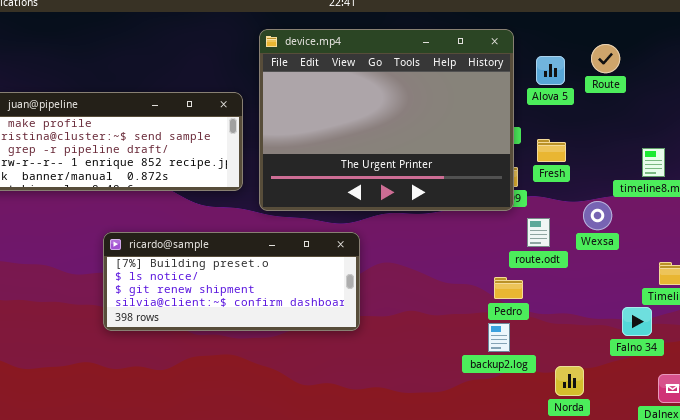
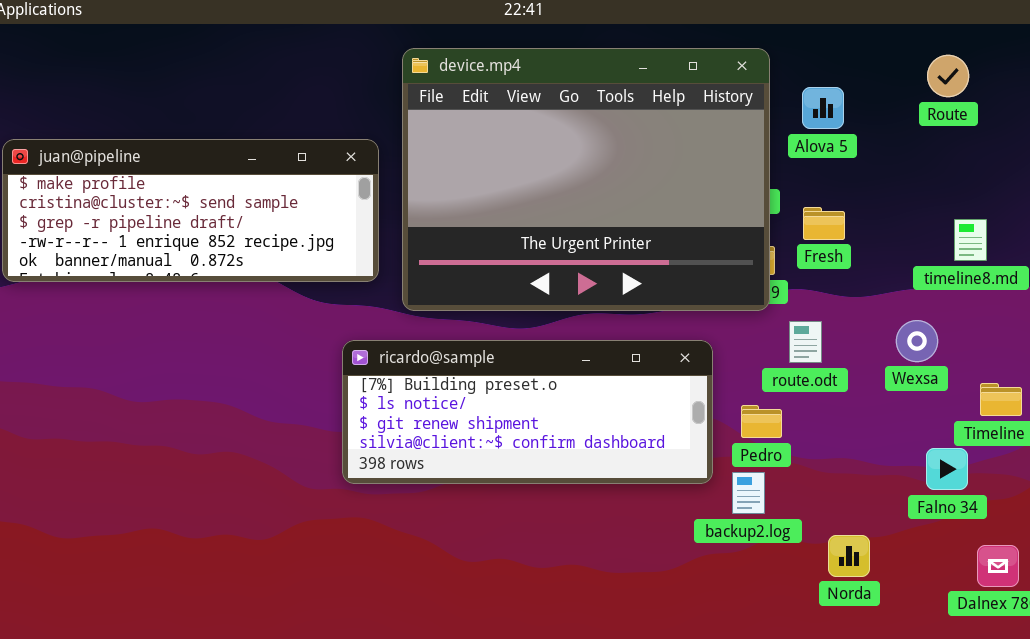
Route: [591,44,620,73] -> [927,55,969,97], moved
Wexsa: [583,201,612,230] -> [896,320,938,362], moved
ricardo@sample: [103,232,360,331] -> [342,340,713,484], moved

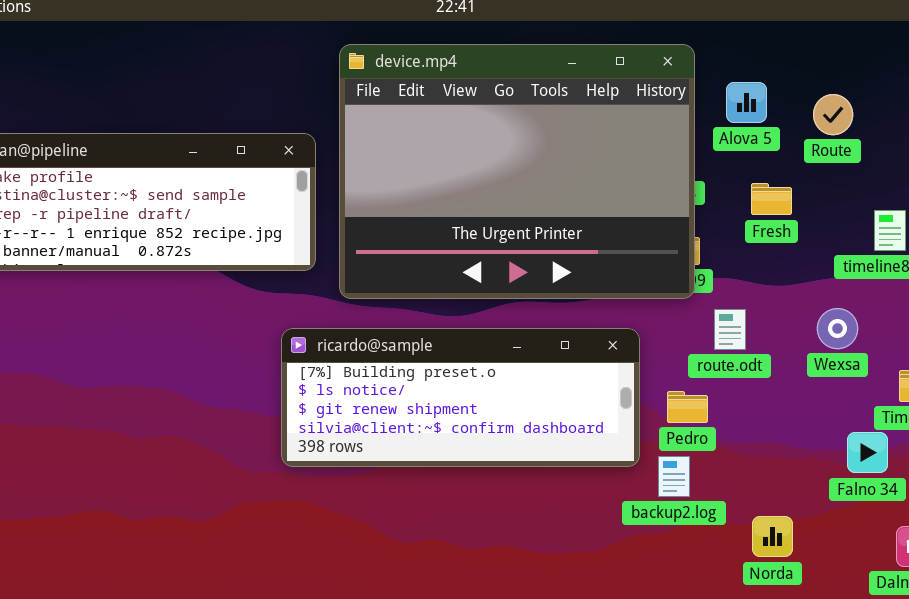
Route: [927,55,969,97] -> [813,94,853,135], moved
Fresh: [803,207,845,240] -> [751,183,792,215], moved

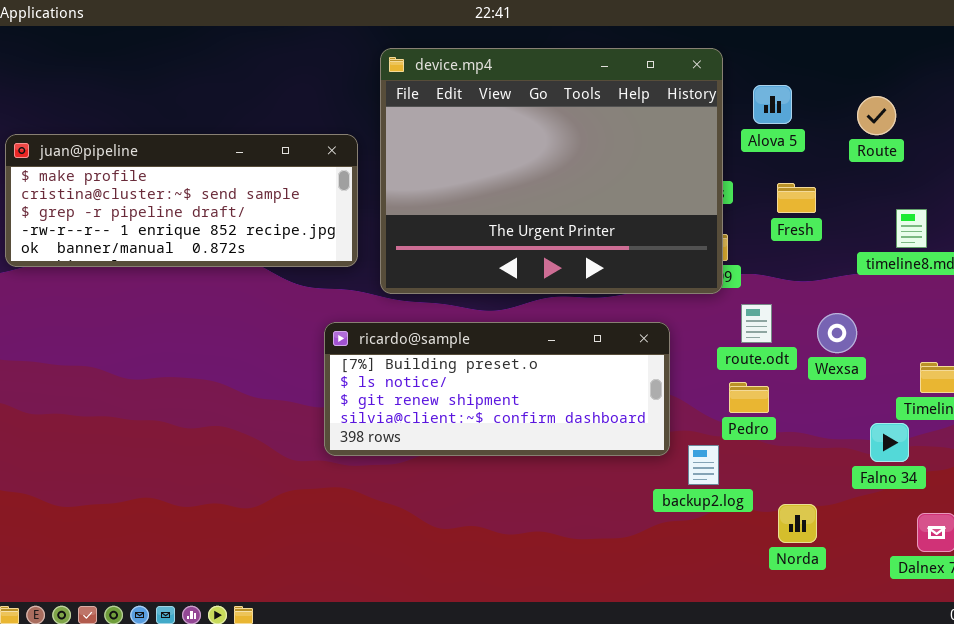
Route: [813,94,853,135] -> [857,96,896,135], moved
Wexsa: [817,308,858,349] -> [817,313,857,353], moved
Pedro: [667,391,708,423] -> [729,382,769,413], moved

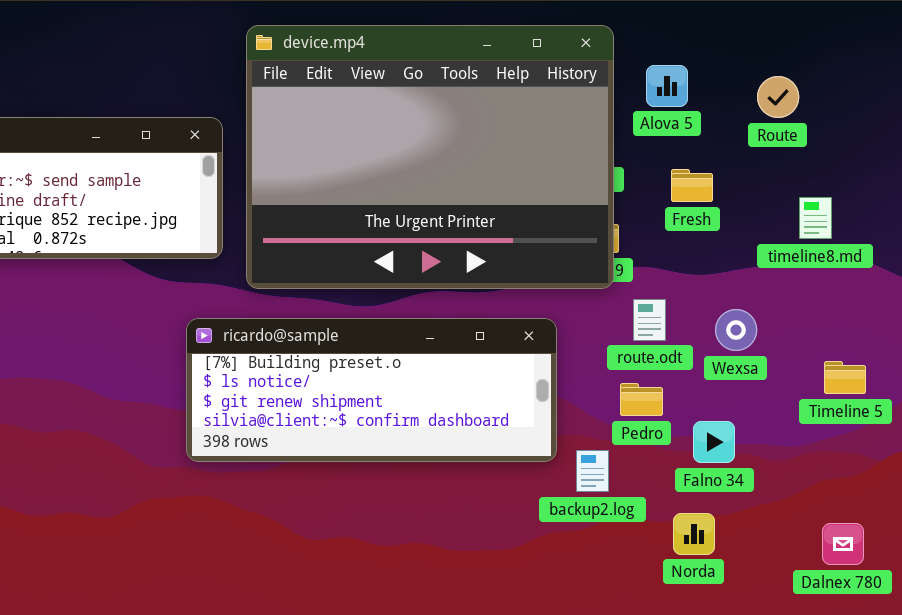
Falno 34: [870,423,909,462] -> [693,421,735,463], moved

